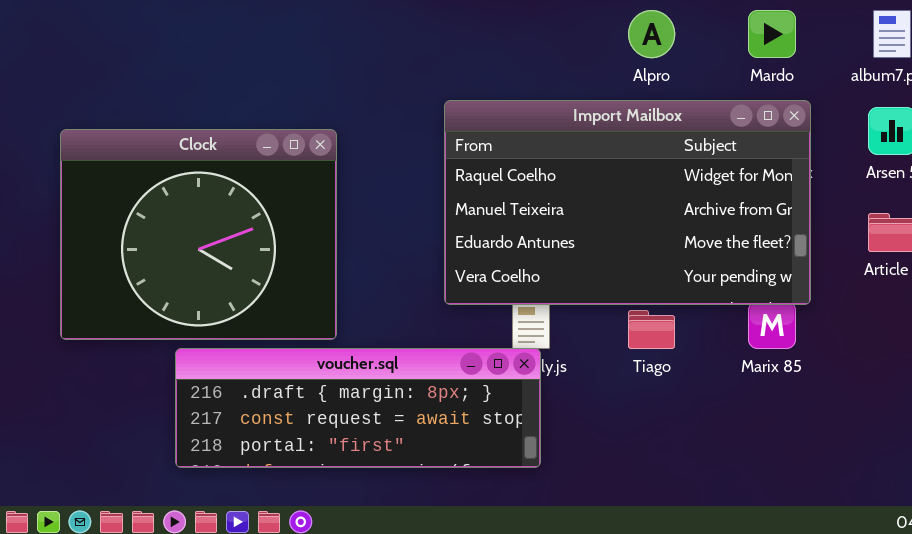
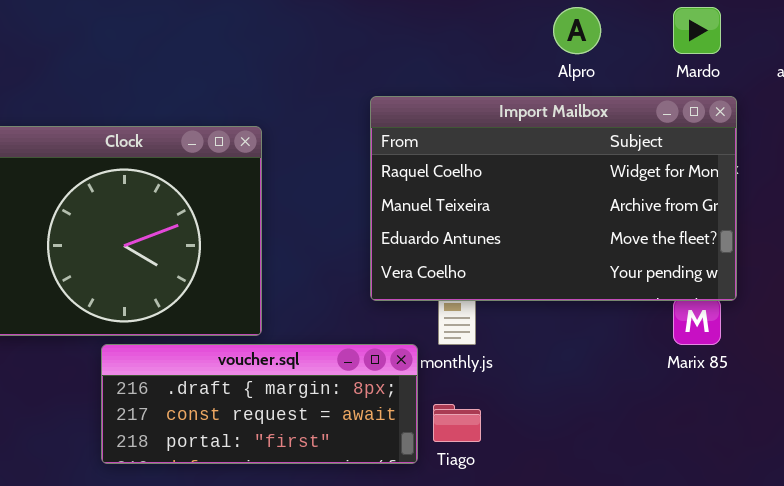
Tiago: [628,310,675,349] -> [433,404,481,442], moved
voucher.sql: [175,348,541,468] -> [101,344,418,464], resized

